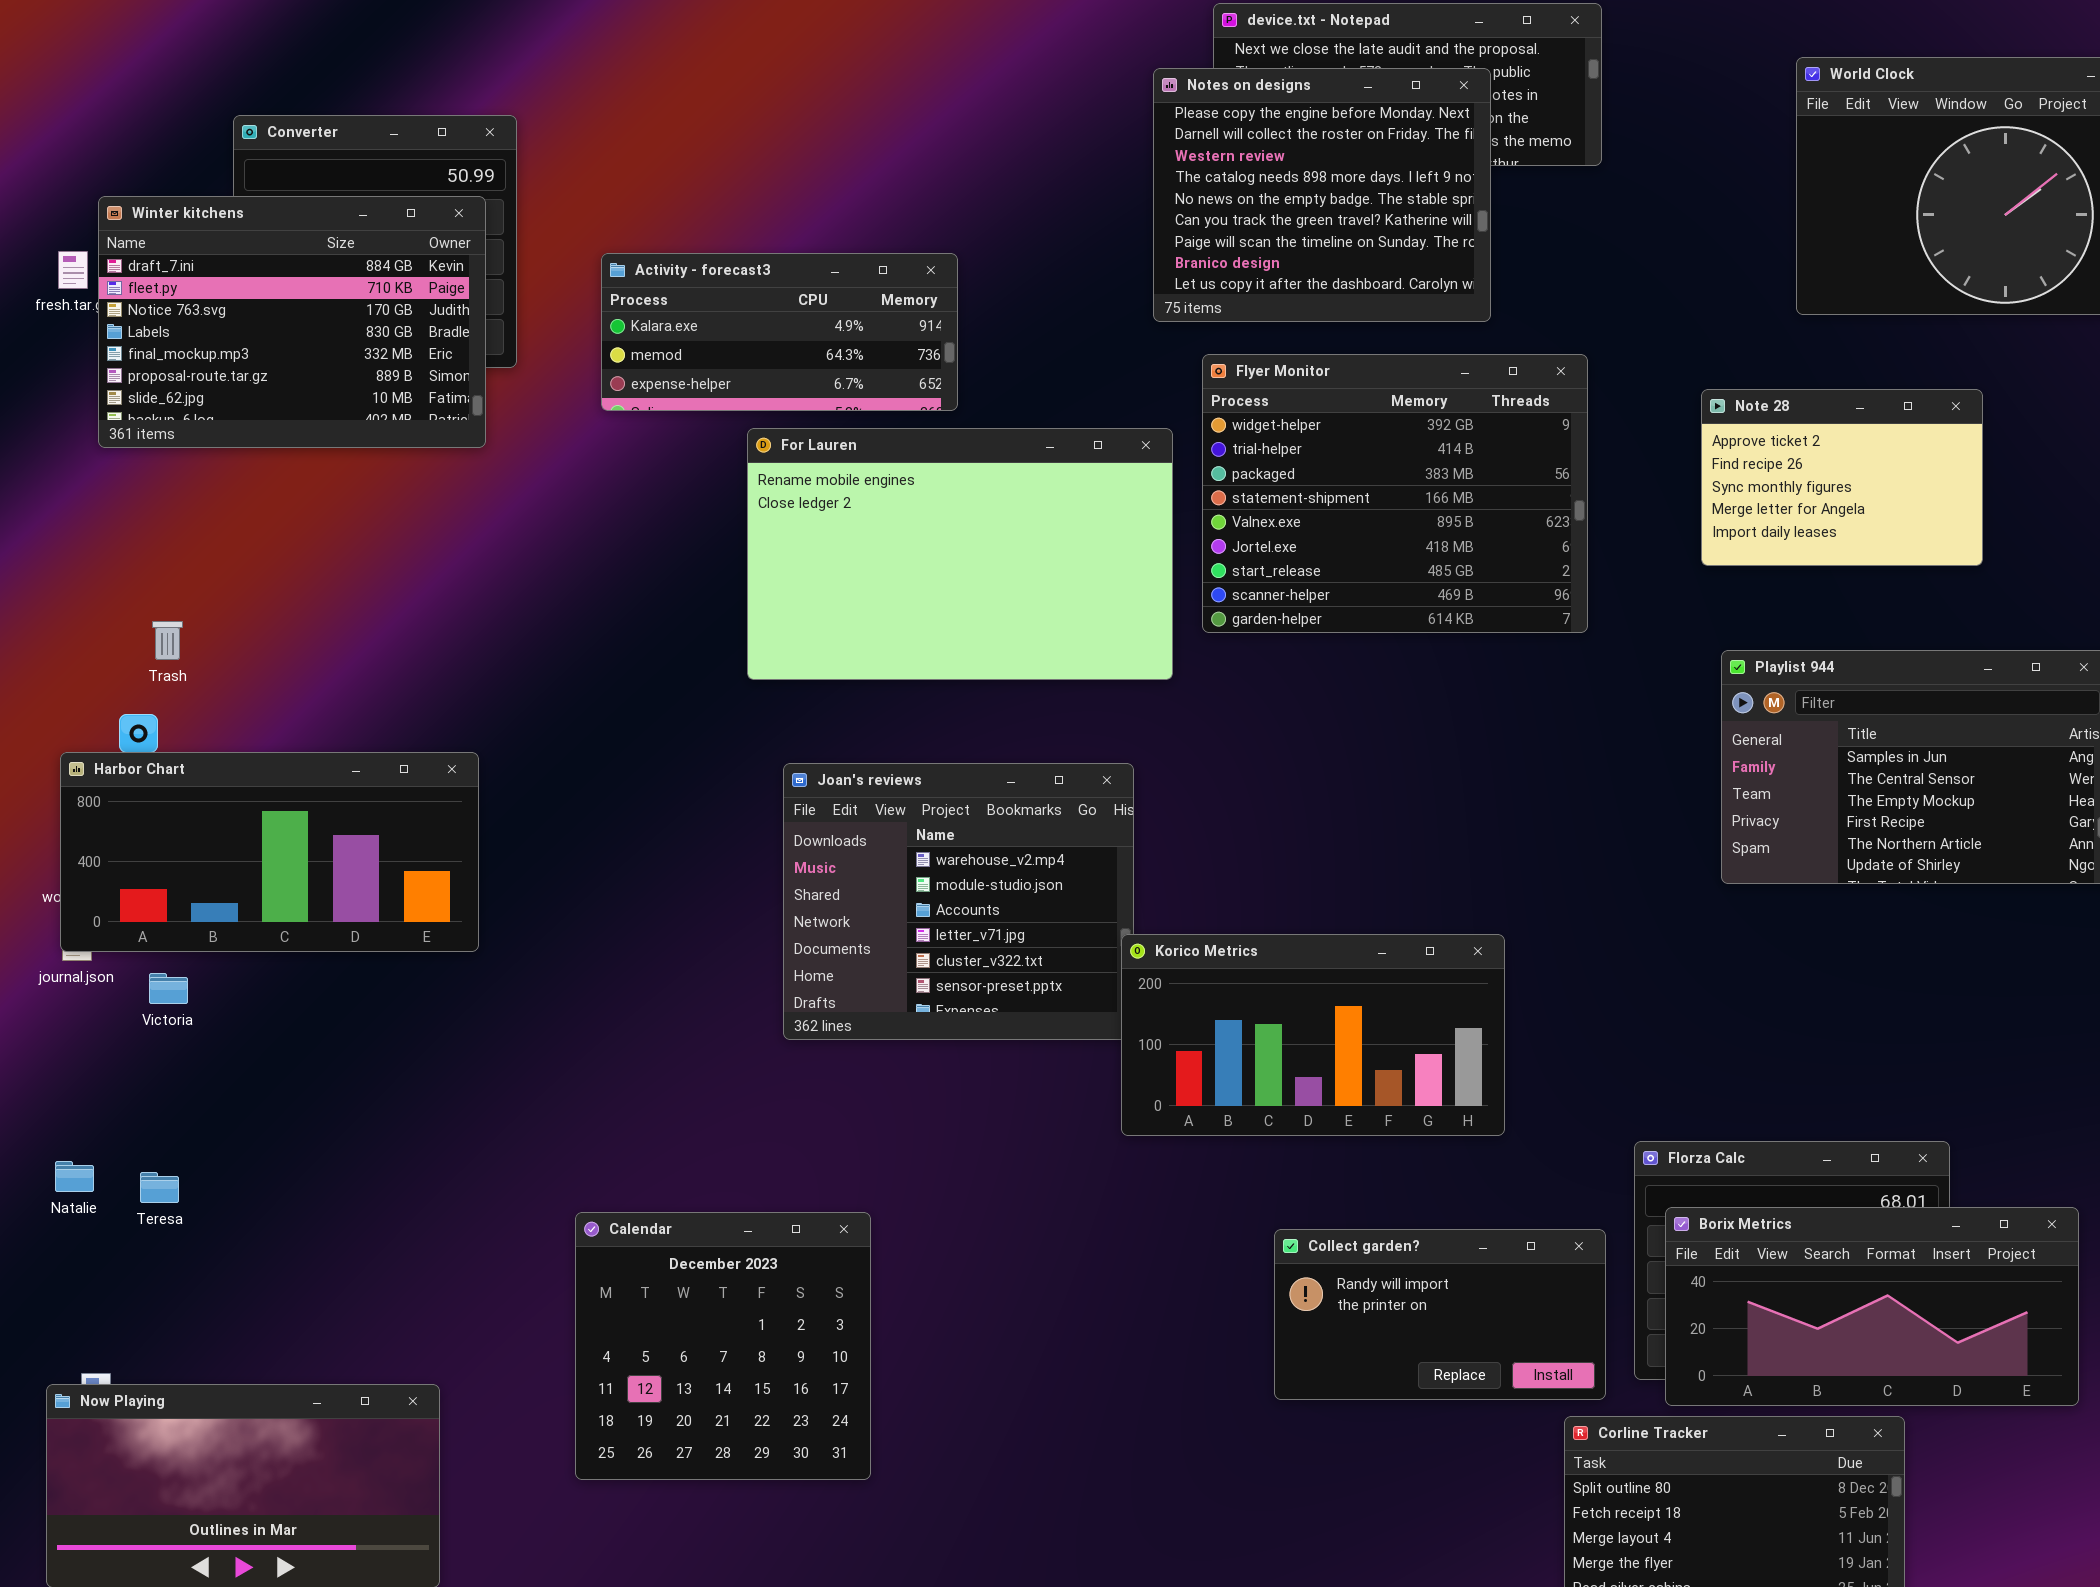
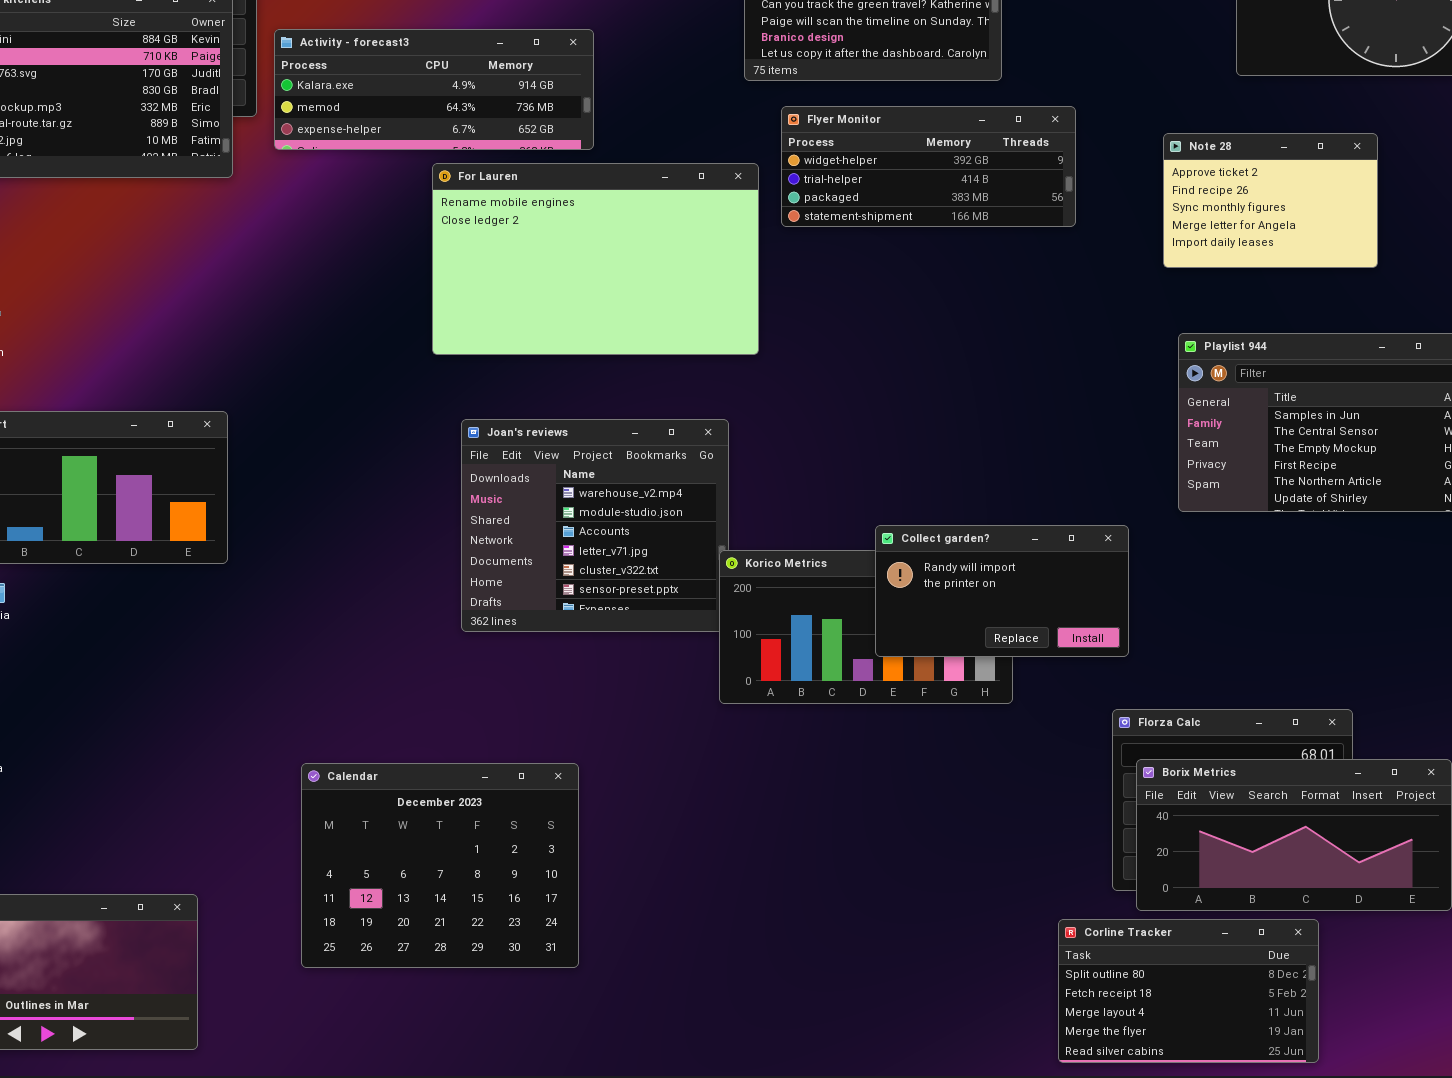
Activity - forecast3: [601,253,958,411] -> [274,29,594,150], resized
Flyer Monitor: [1202,354,1588,633] -> [781,106,1076,227], resized
Calendar: [575,1212,871,1480] -> [301,763,579,968], resized
Collect garden?: [1274,1229,1606,1400] -> [875,525,1129,657], moved

